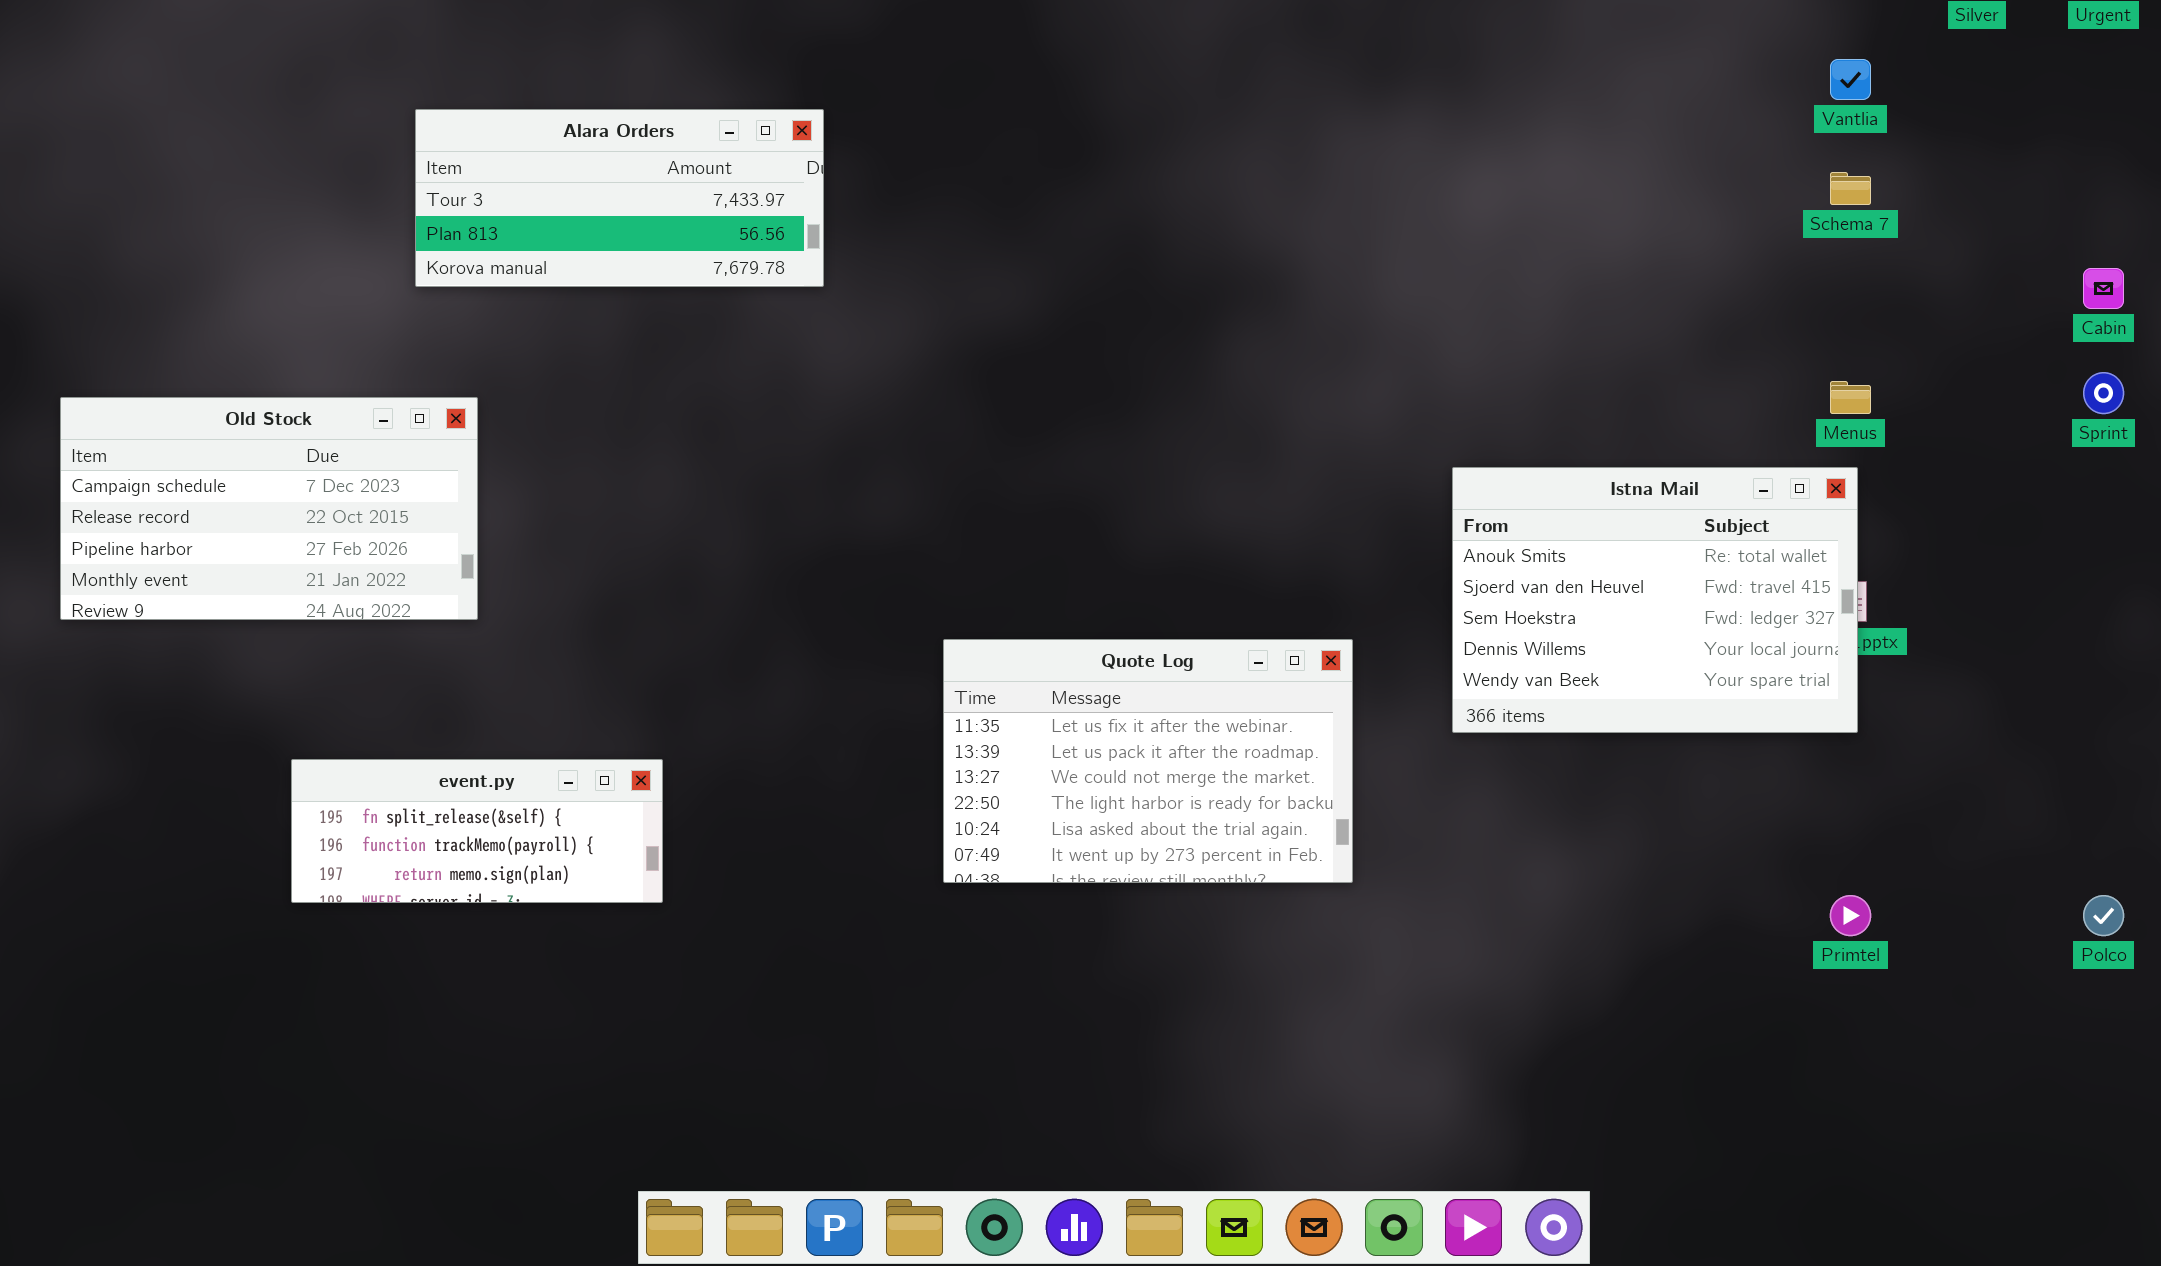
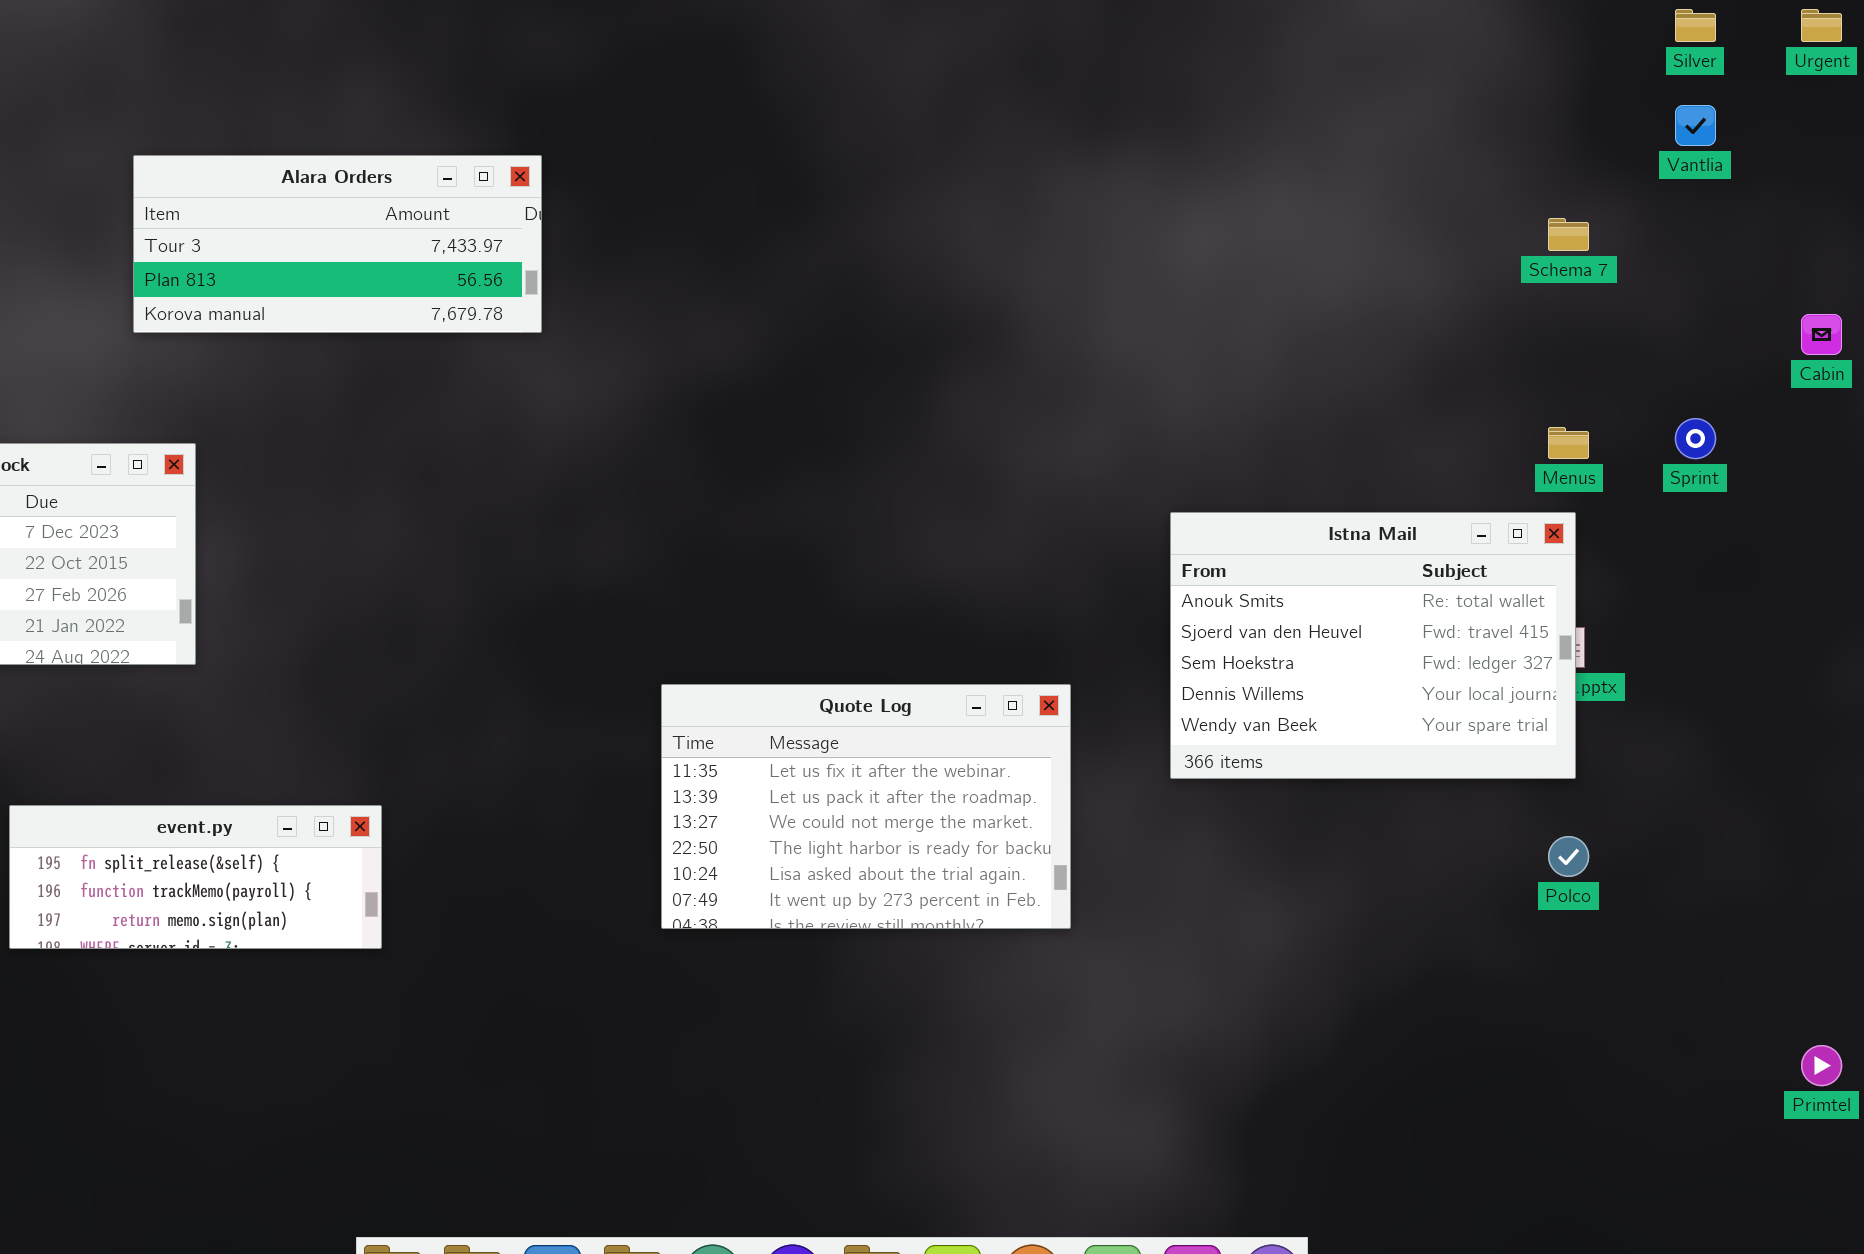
Vantlia: [1830,59,1871,100] -> [1675,105,1716,146], moved
Sprint: [2083,372,2124,414] -> [1675,418,1716,459], moved
Primtel: [1830,895,1871,936] -> [1801,1045,1842,1086], moved
Polco: [2083,895,2124,936] -> [1548,836,1589,877], moved

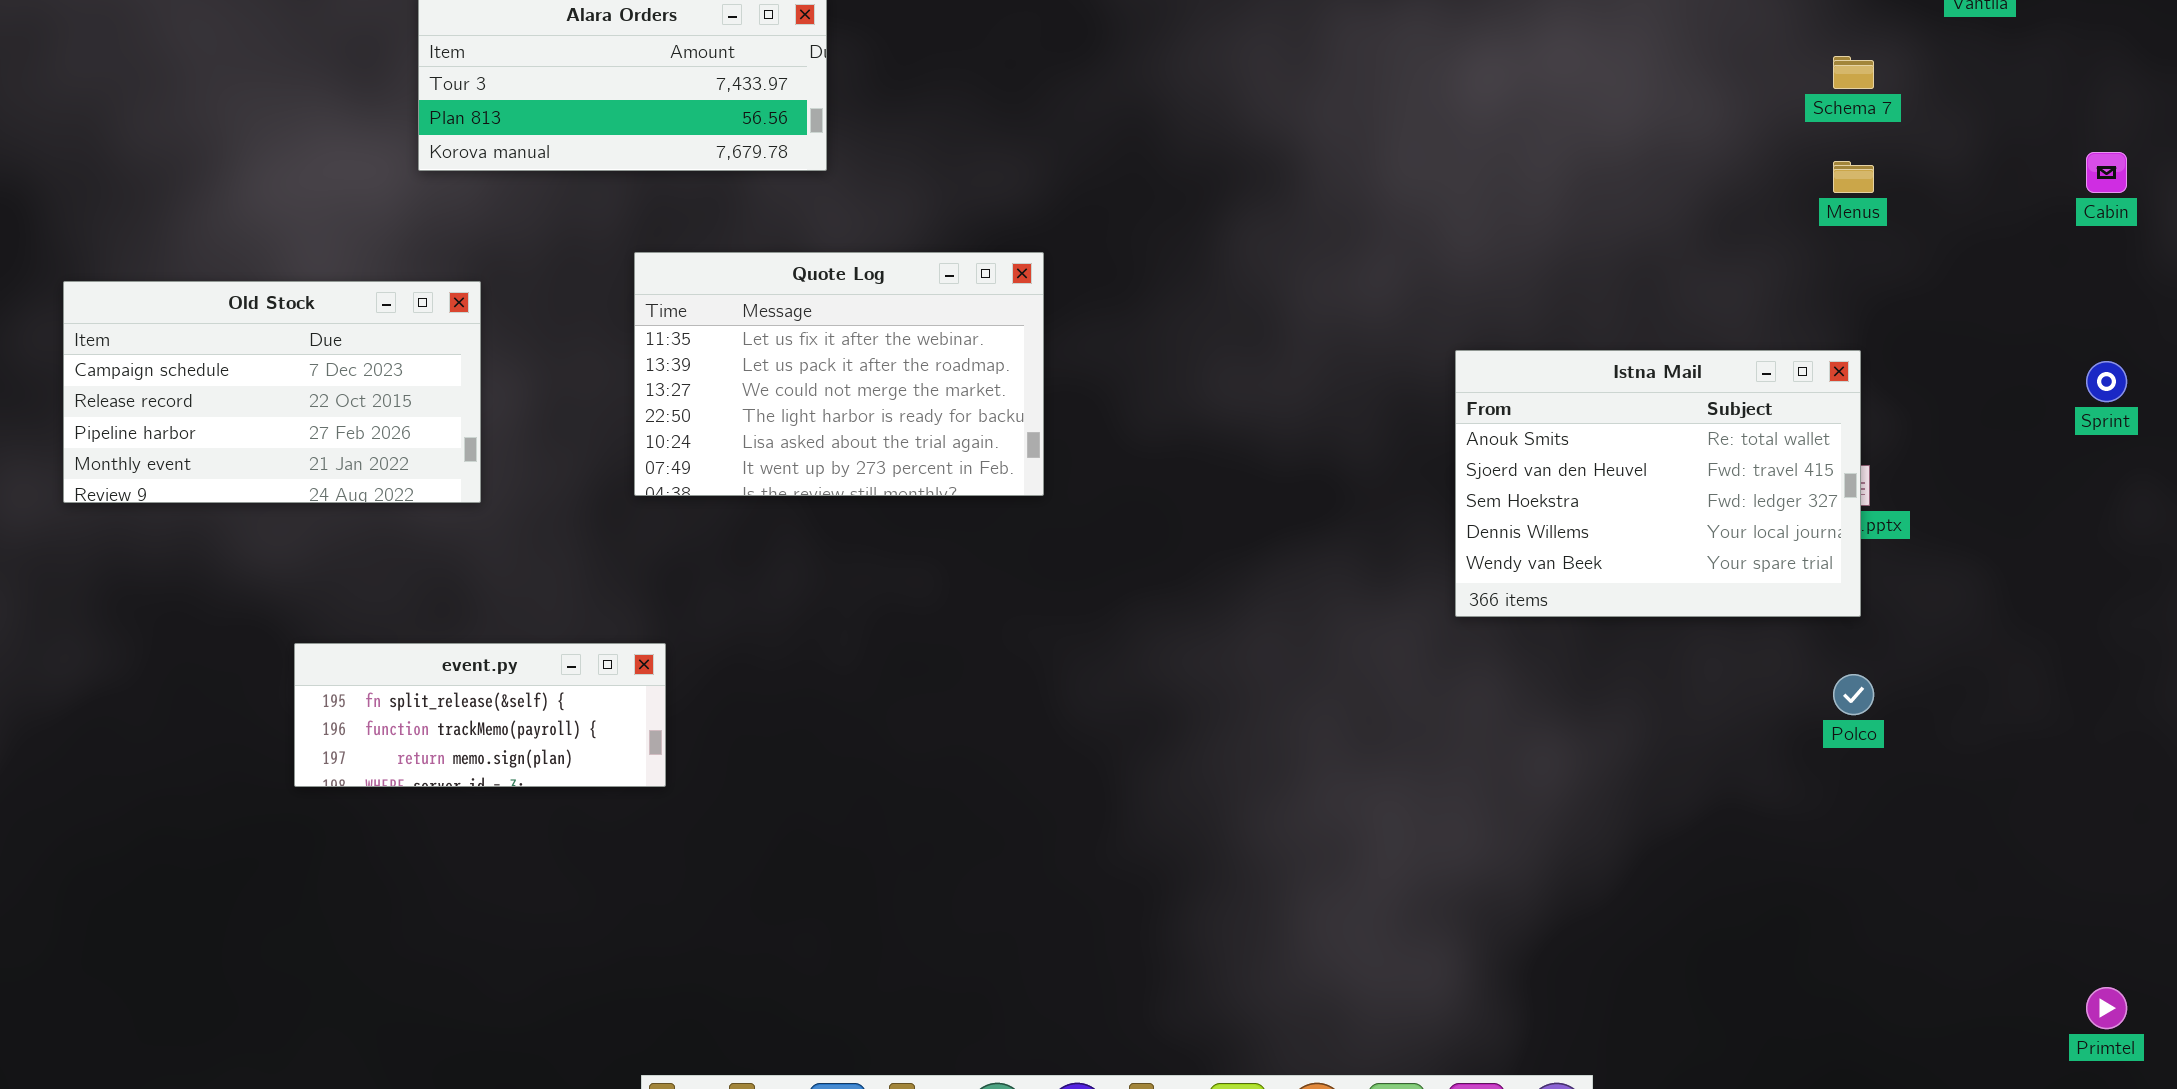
Sprint: [1675,418,1716,459] -> [2086,361,2127,402], moved
Menus: [1548,427,1589,459] -> [1833,161,1874,193], moved
Quote Log: [661,684,1071,929] -> [634,252,1044,496], moved
Primtel: [1801,1045,1842,1086] -> [2086,987,2127,1029], moved

